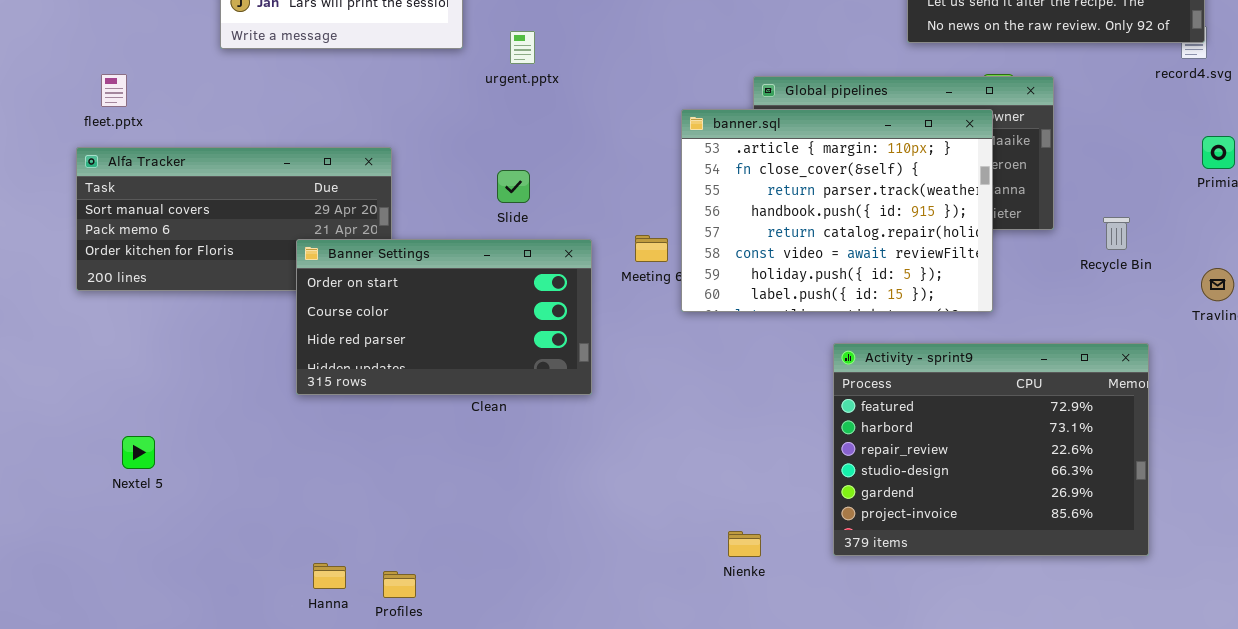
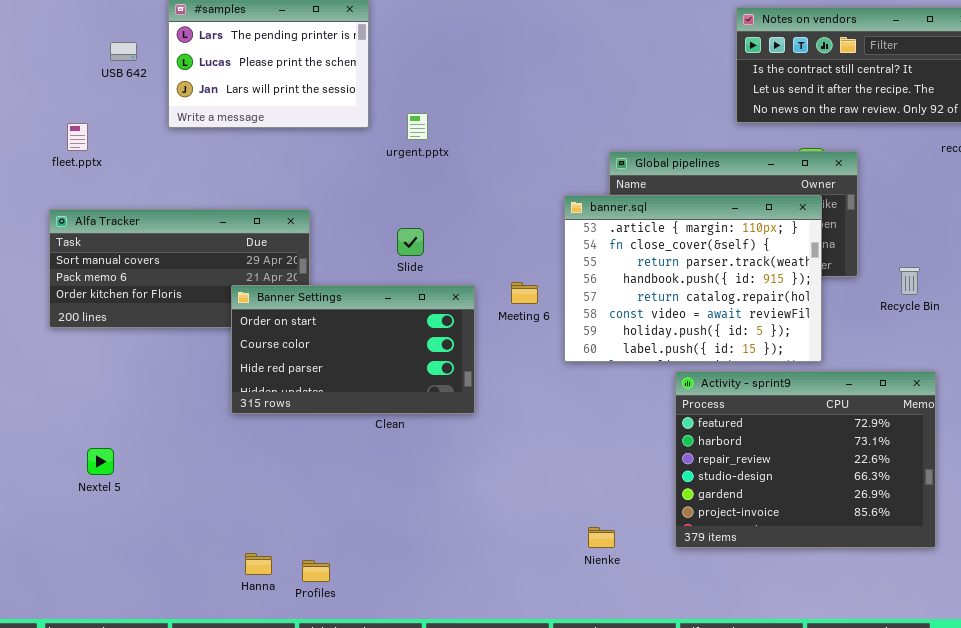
fleet.pptx: [101,74,127,107] -> [67,123,88,151], moved
banner.sql: [681,109,993,312] -> [564,195,822,362], moved

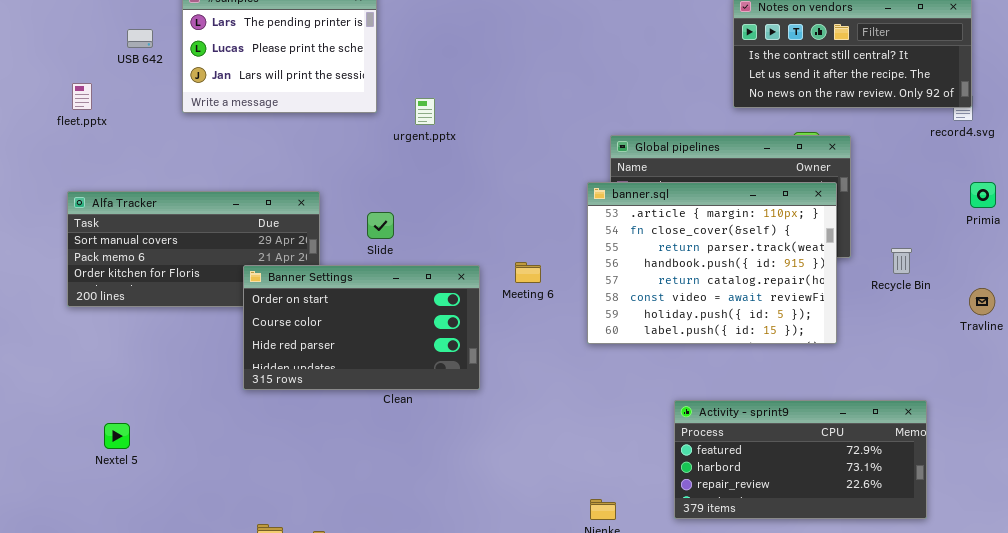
fleet.pptx: [67,123,88,151] -> [72,83,92,110], moved
banner.sql: [564,195,822,362] -> [587,182,837,344], moved
Slide: [397,228,424,256] -> [367,212,394,239], moved
Activity - sprint9: [675,371,936,548] -> [674,400,927,519], resized

